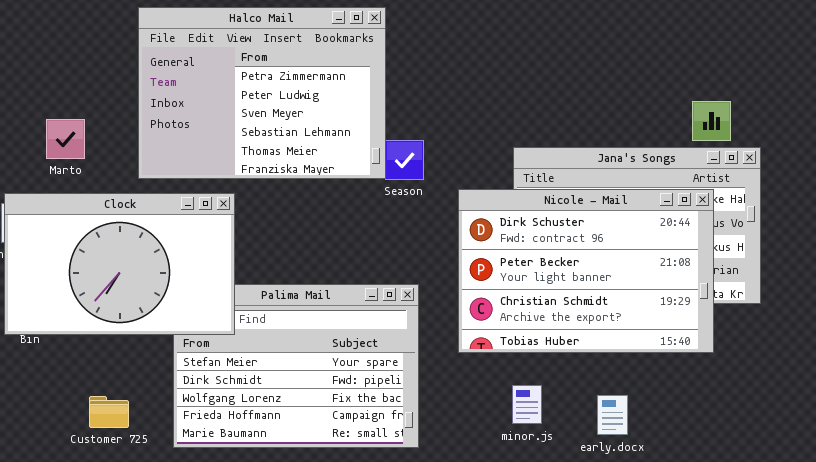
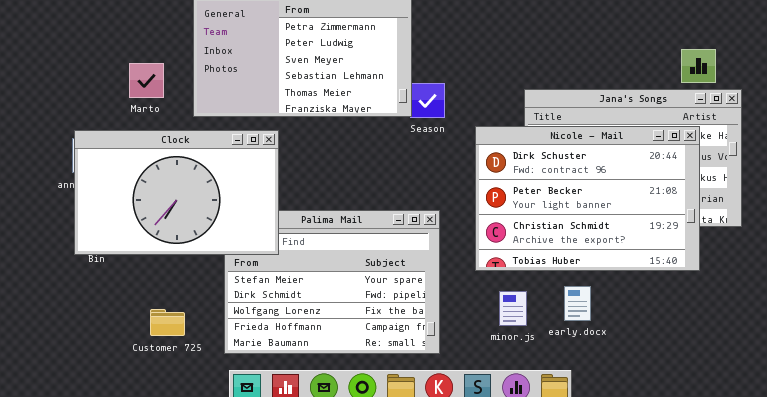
Marto: [46,119,85,159] -> [129,63,164,98], moved
minor.js: [512,385,542,424] -> [499,291,527,326], moved
early.docx: [597,395,628,435] -> [564,286,591,321], moved

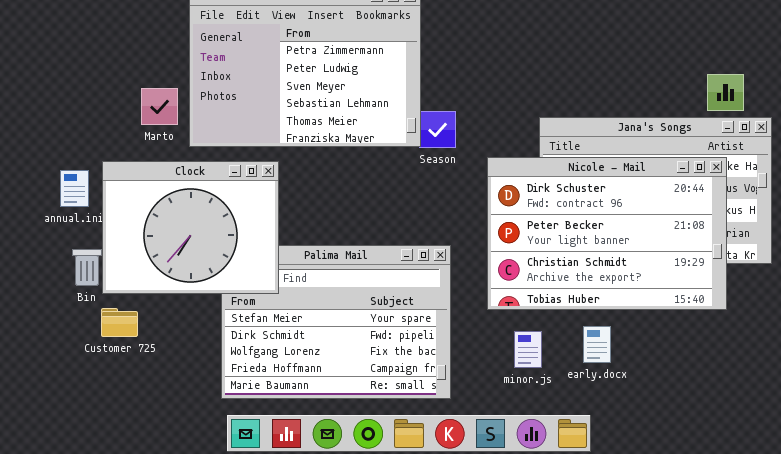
Marto: [129,63,164,98] -> [141,88,178,125], moved
Clock: [74,130,279,255] -> [102,161,279,294], resized
Customer 725: [150,309,185,336] -> [101,308,138,337], moved

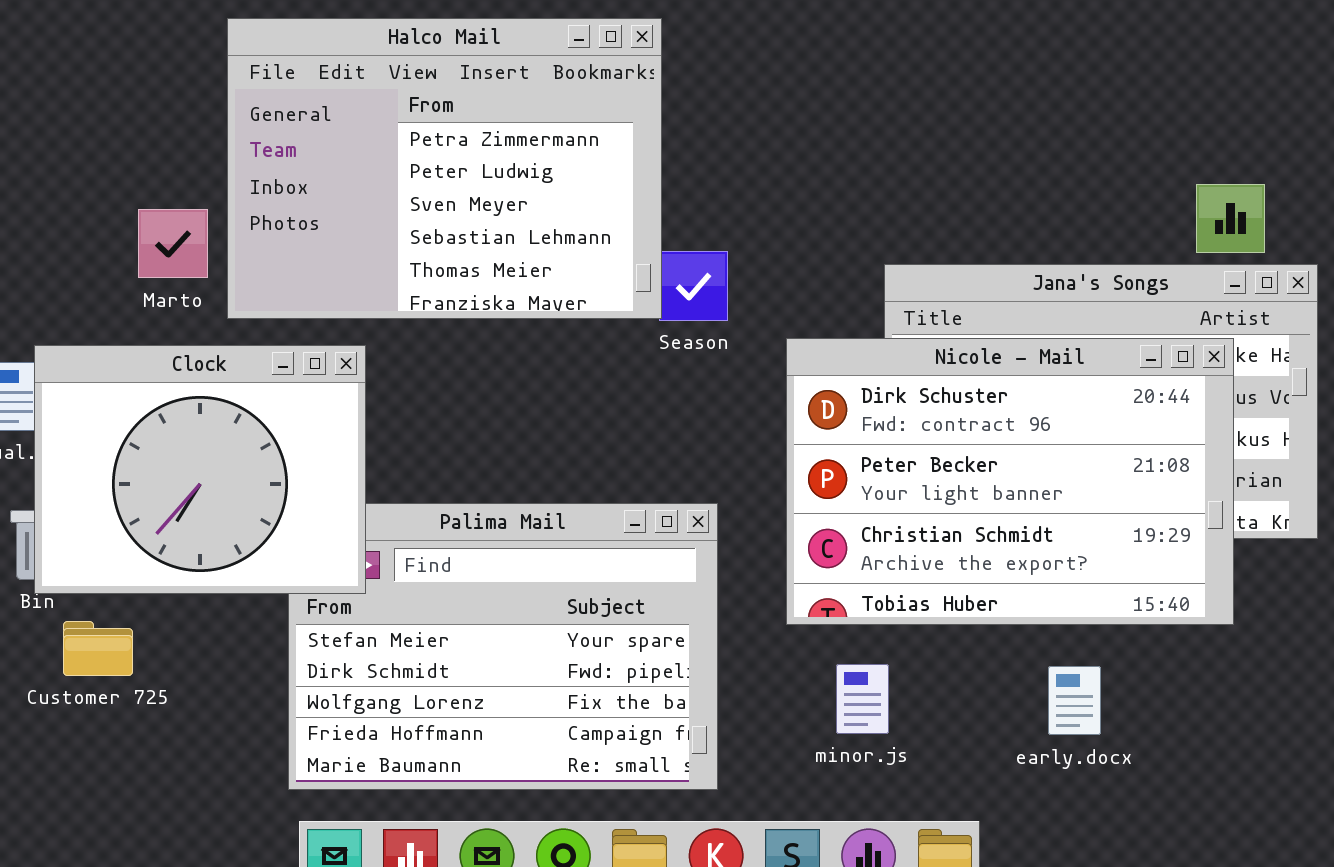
Clock: [102,161,279,294] -> [34,345,366,594], moved
early.docx: [583,326,611,363] -> [1048,666,1101,735], moved

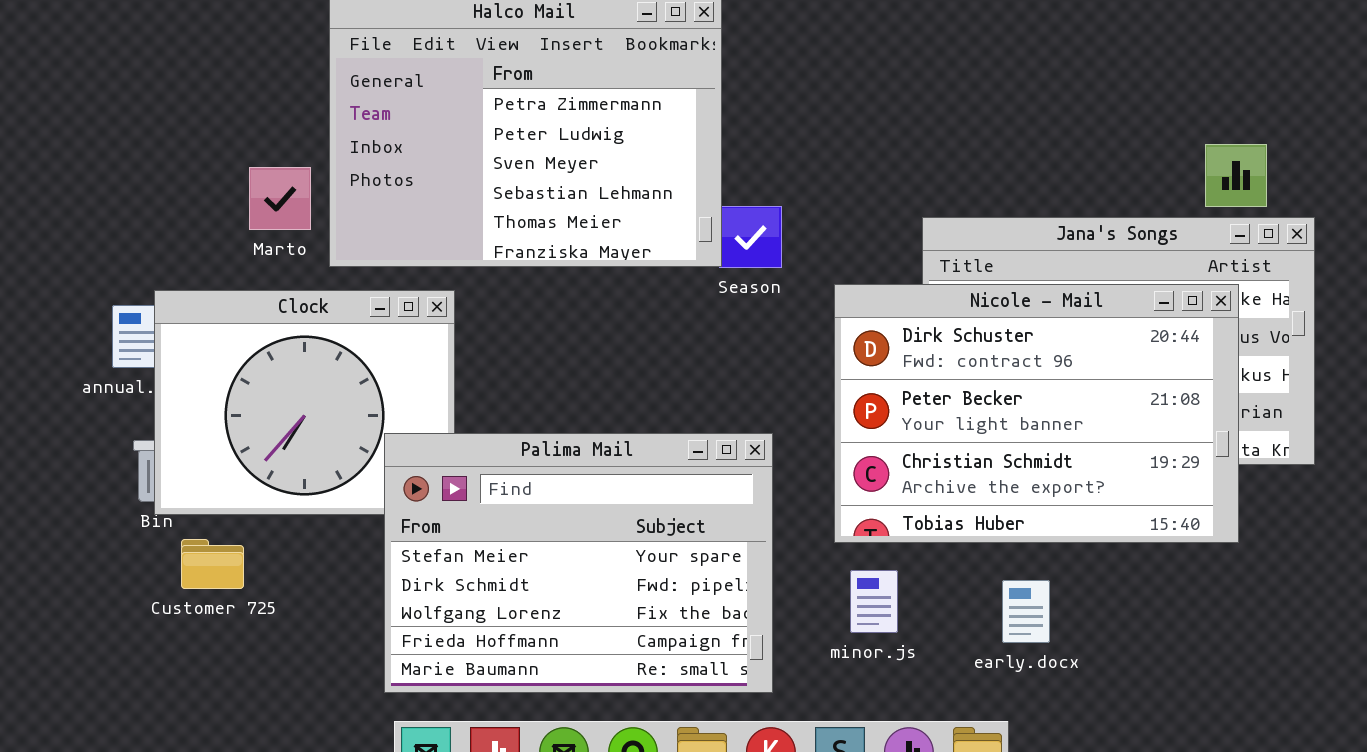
Palima Mail: [288,503,718,790] -> [384,433,773,693], raised
minor.js: [836,664,889,734] -> [850,570,898,633], moved
early.docx: [1048,666,1101,735] -> [1002,580,1050,643], moved

